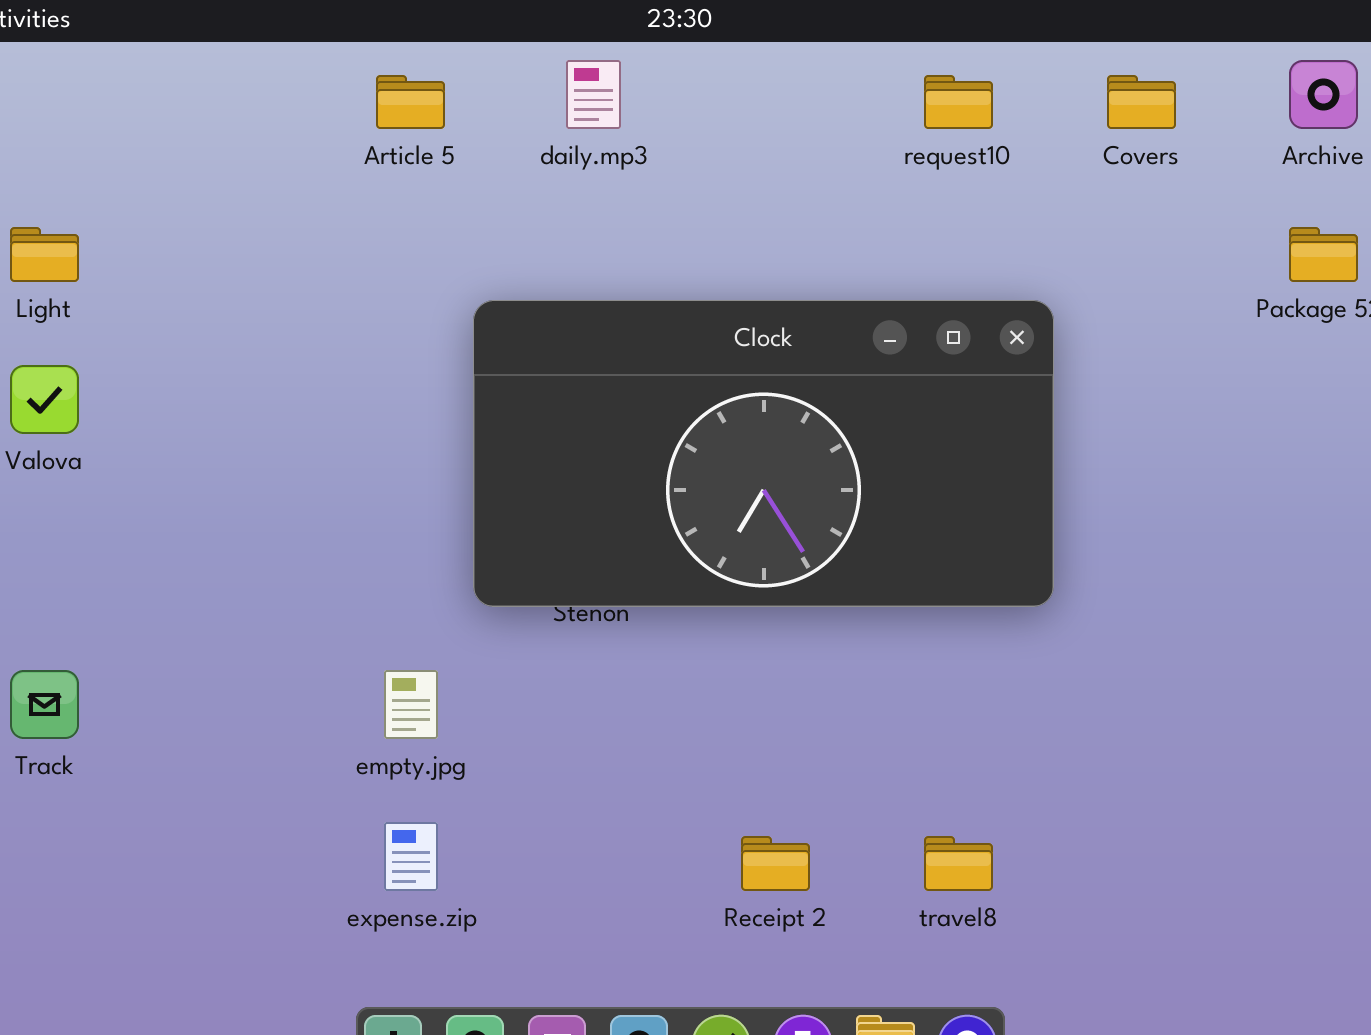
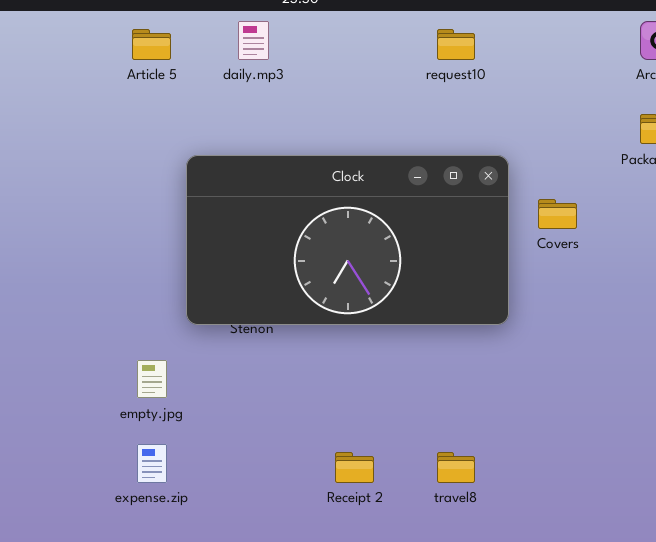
Covers: [1107,75,1176,129] -> [538,199,577,229], moved

